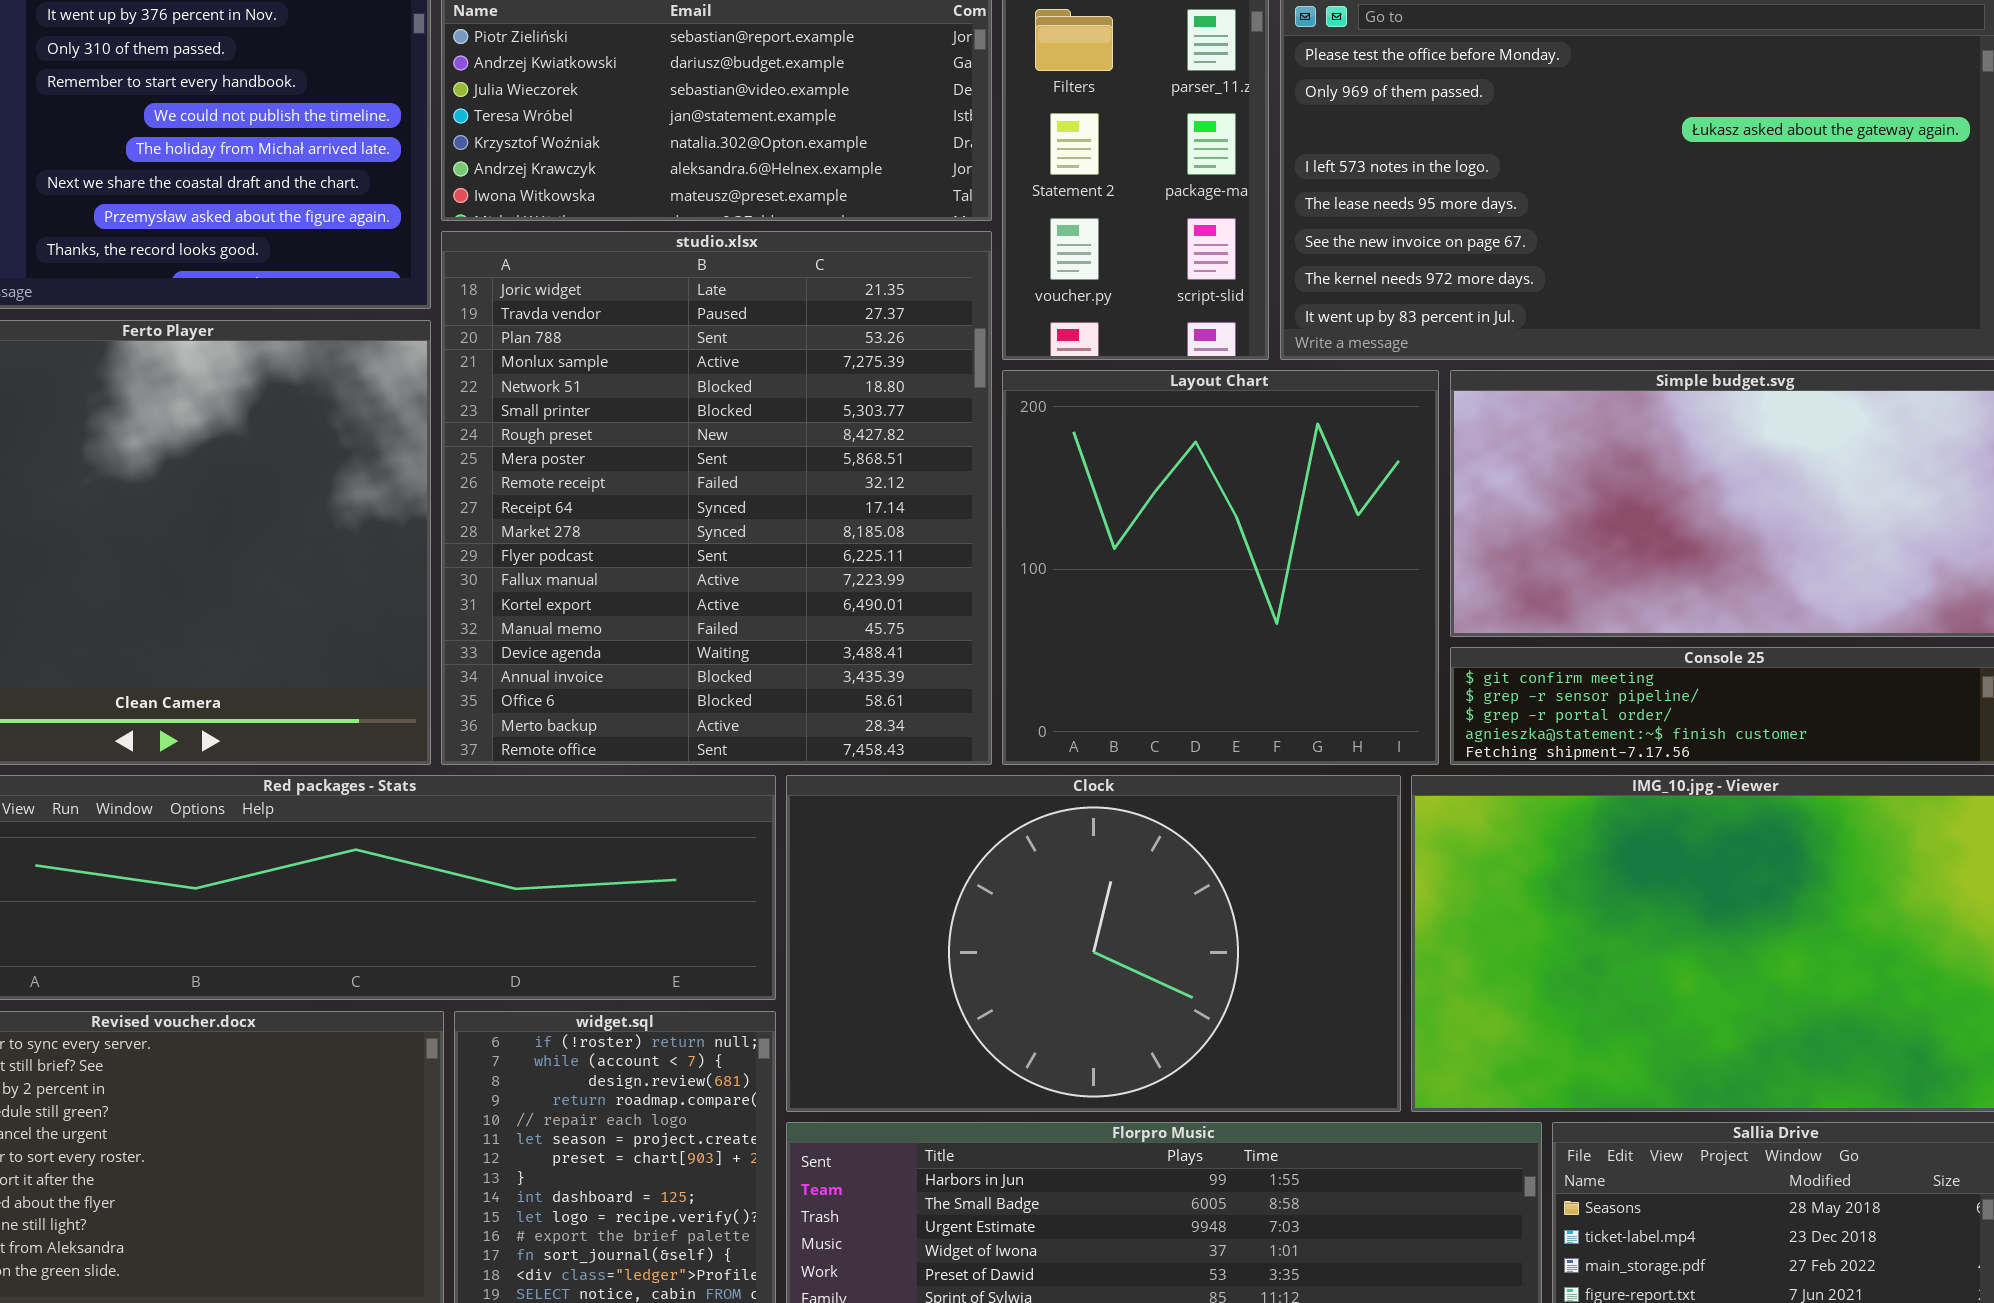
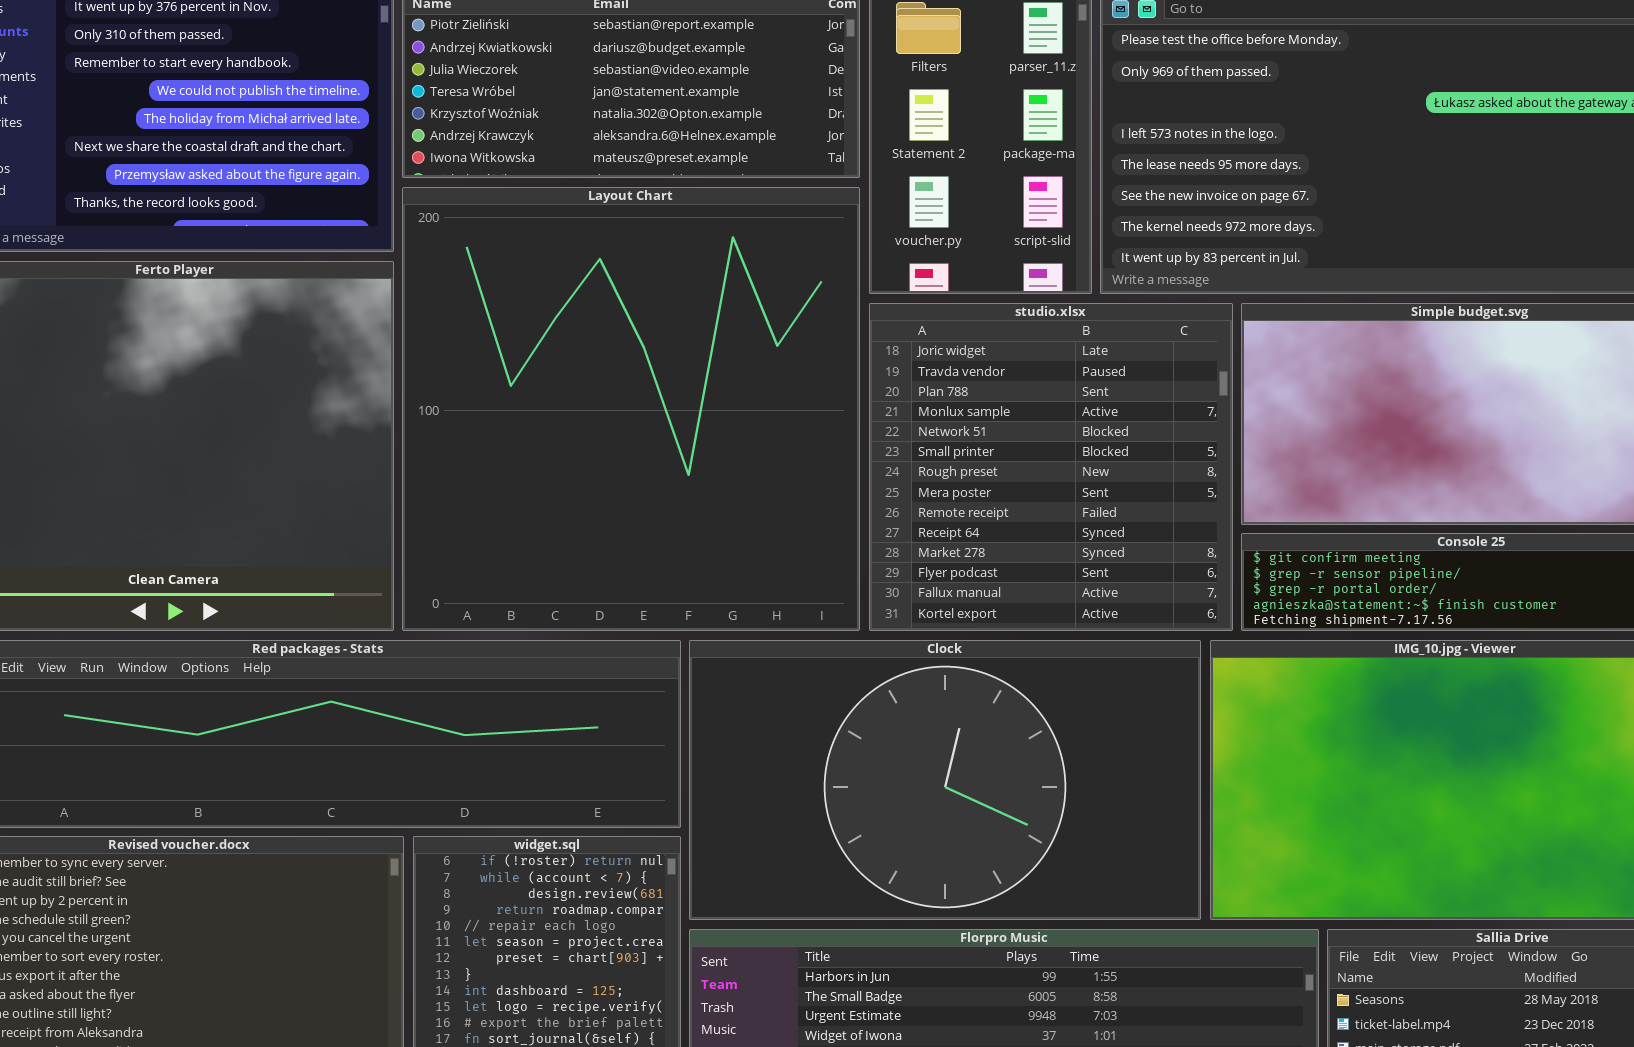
studio.xlsx: [441,231,992,765] -> [869,303,1233,631], moved, resized
Layout Chart: [1002,370,1439,765] -> [402,187,860,631], moved, resized

